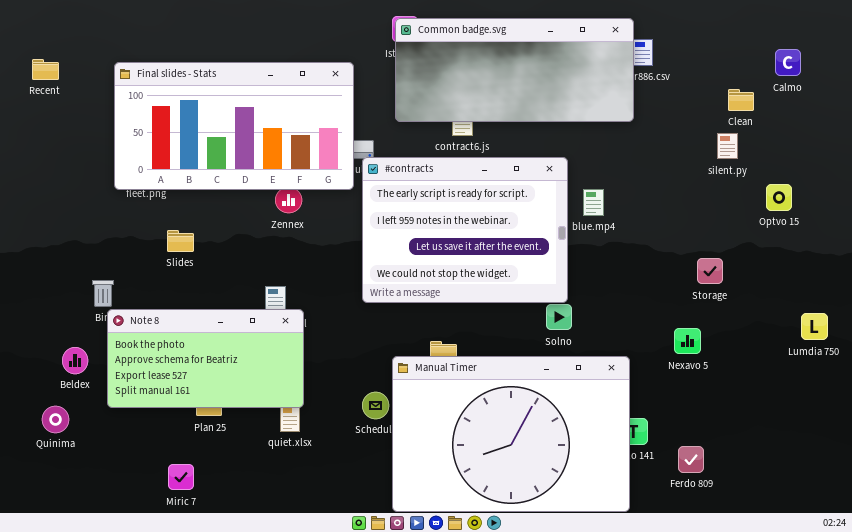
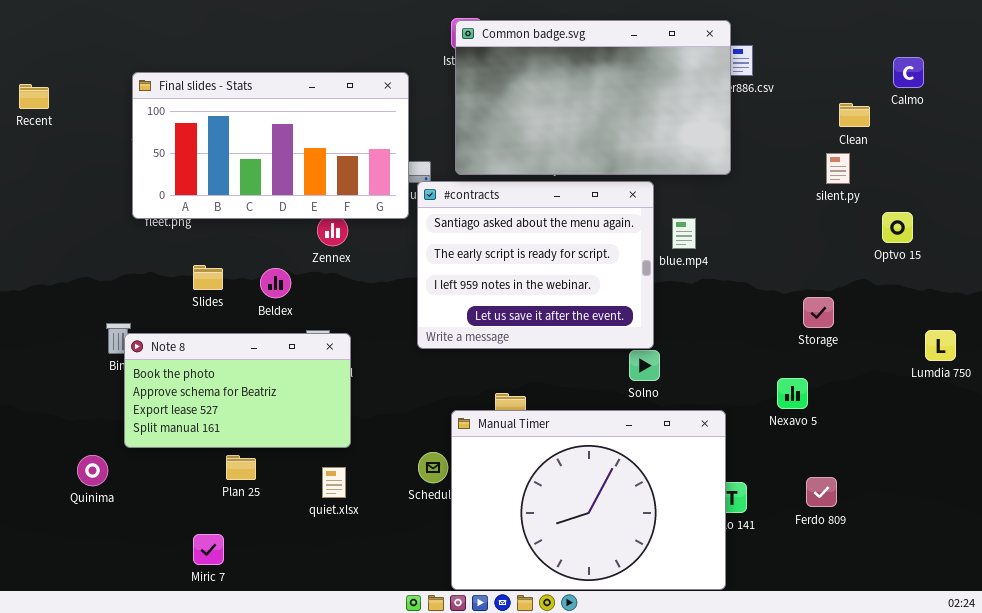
Common badge.svg: [395,18,634,122] -> [455,20,731,175], resized
Recent: [32,59,59,80] -> [19,84,49,109], moved
#contracts: [362,157,568,303] -> [417,181,654,349], scrolled up 1 row
Note 8: [107,309,304,408] -> [124,333,351,448], moved
Lumdia 750: [801,313,828,340] -> [925,330,956,361], moved
Beldex: [62,347,88,374] -> [260,268,291,298], moved
Quinima: [42,406,69,433] -> [77,455,108,486], moved
Ferdo 809: [678,446,704,473] -> [806,477,837,507], moved

